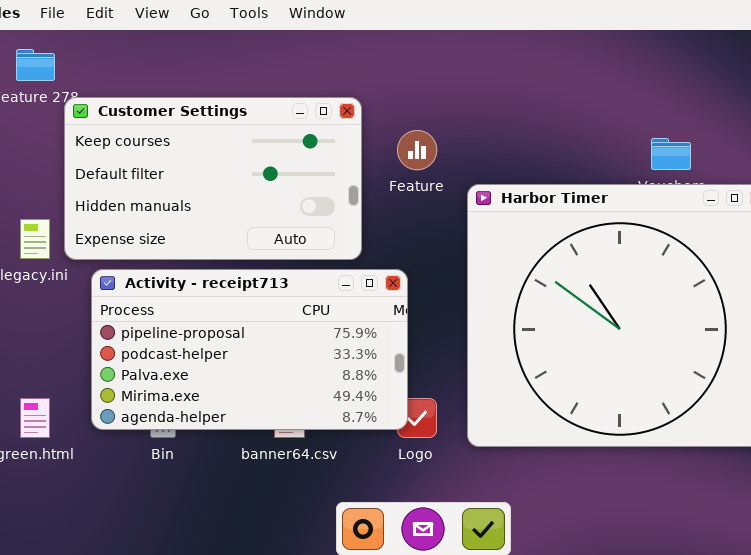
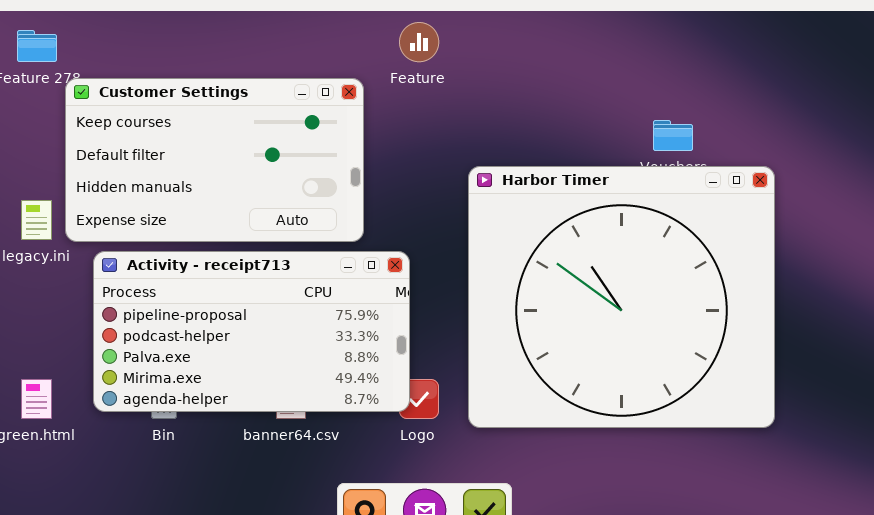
Feature: [397,130,437,170] -> [399,22,439,62], moved

